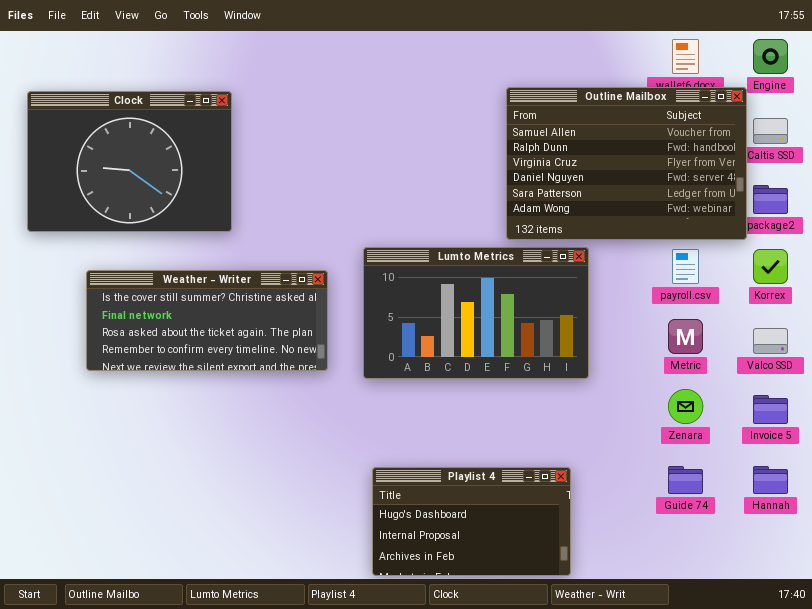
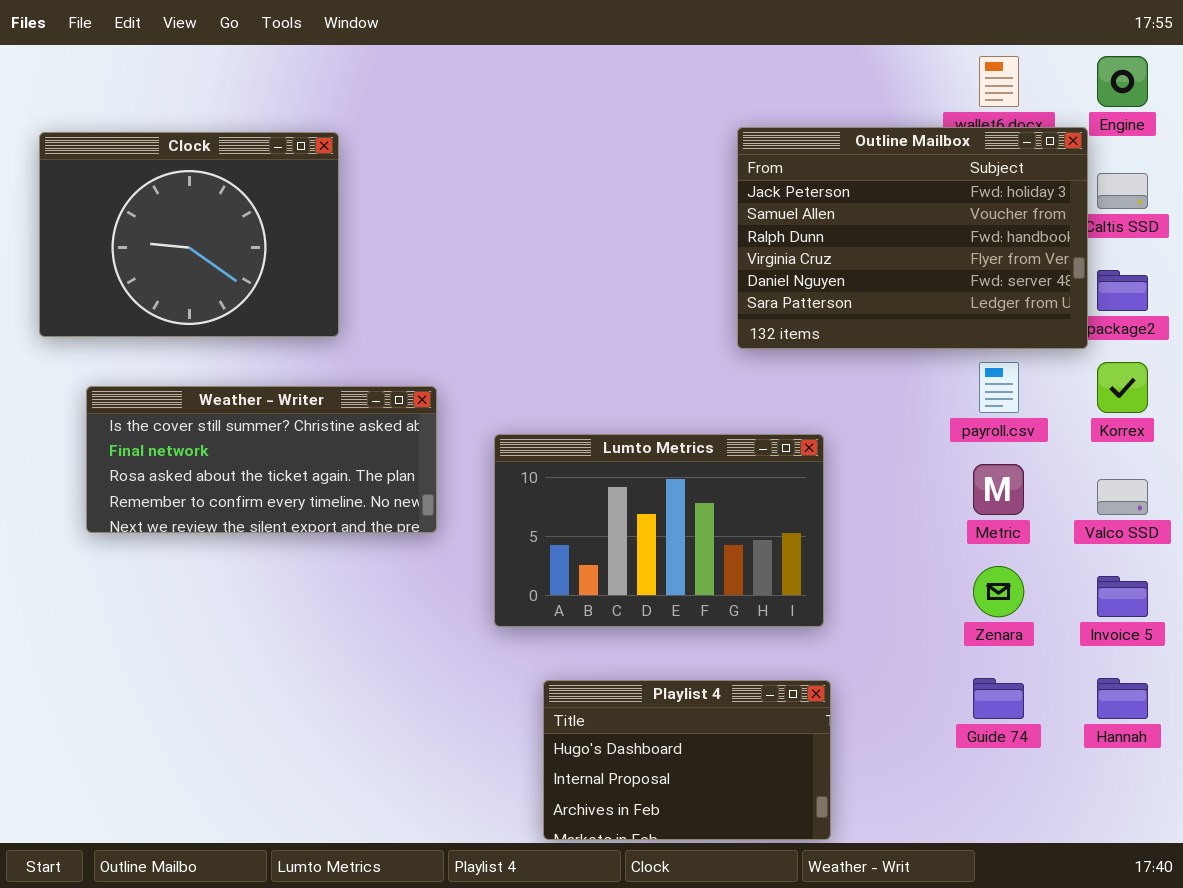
Outline Mailbox: [506,87,747,240] -> [737,127,1088,349], scrolled up 1 row
Lumto Metrics: [363,247,589,379] -> [494,434,824,627], moved
Weather - Writer: [86,270,328,371] -> [86,386,437,533], moved

